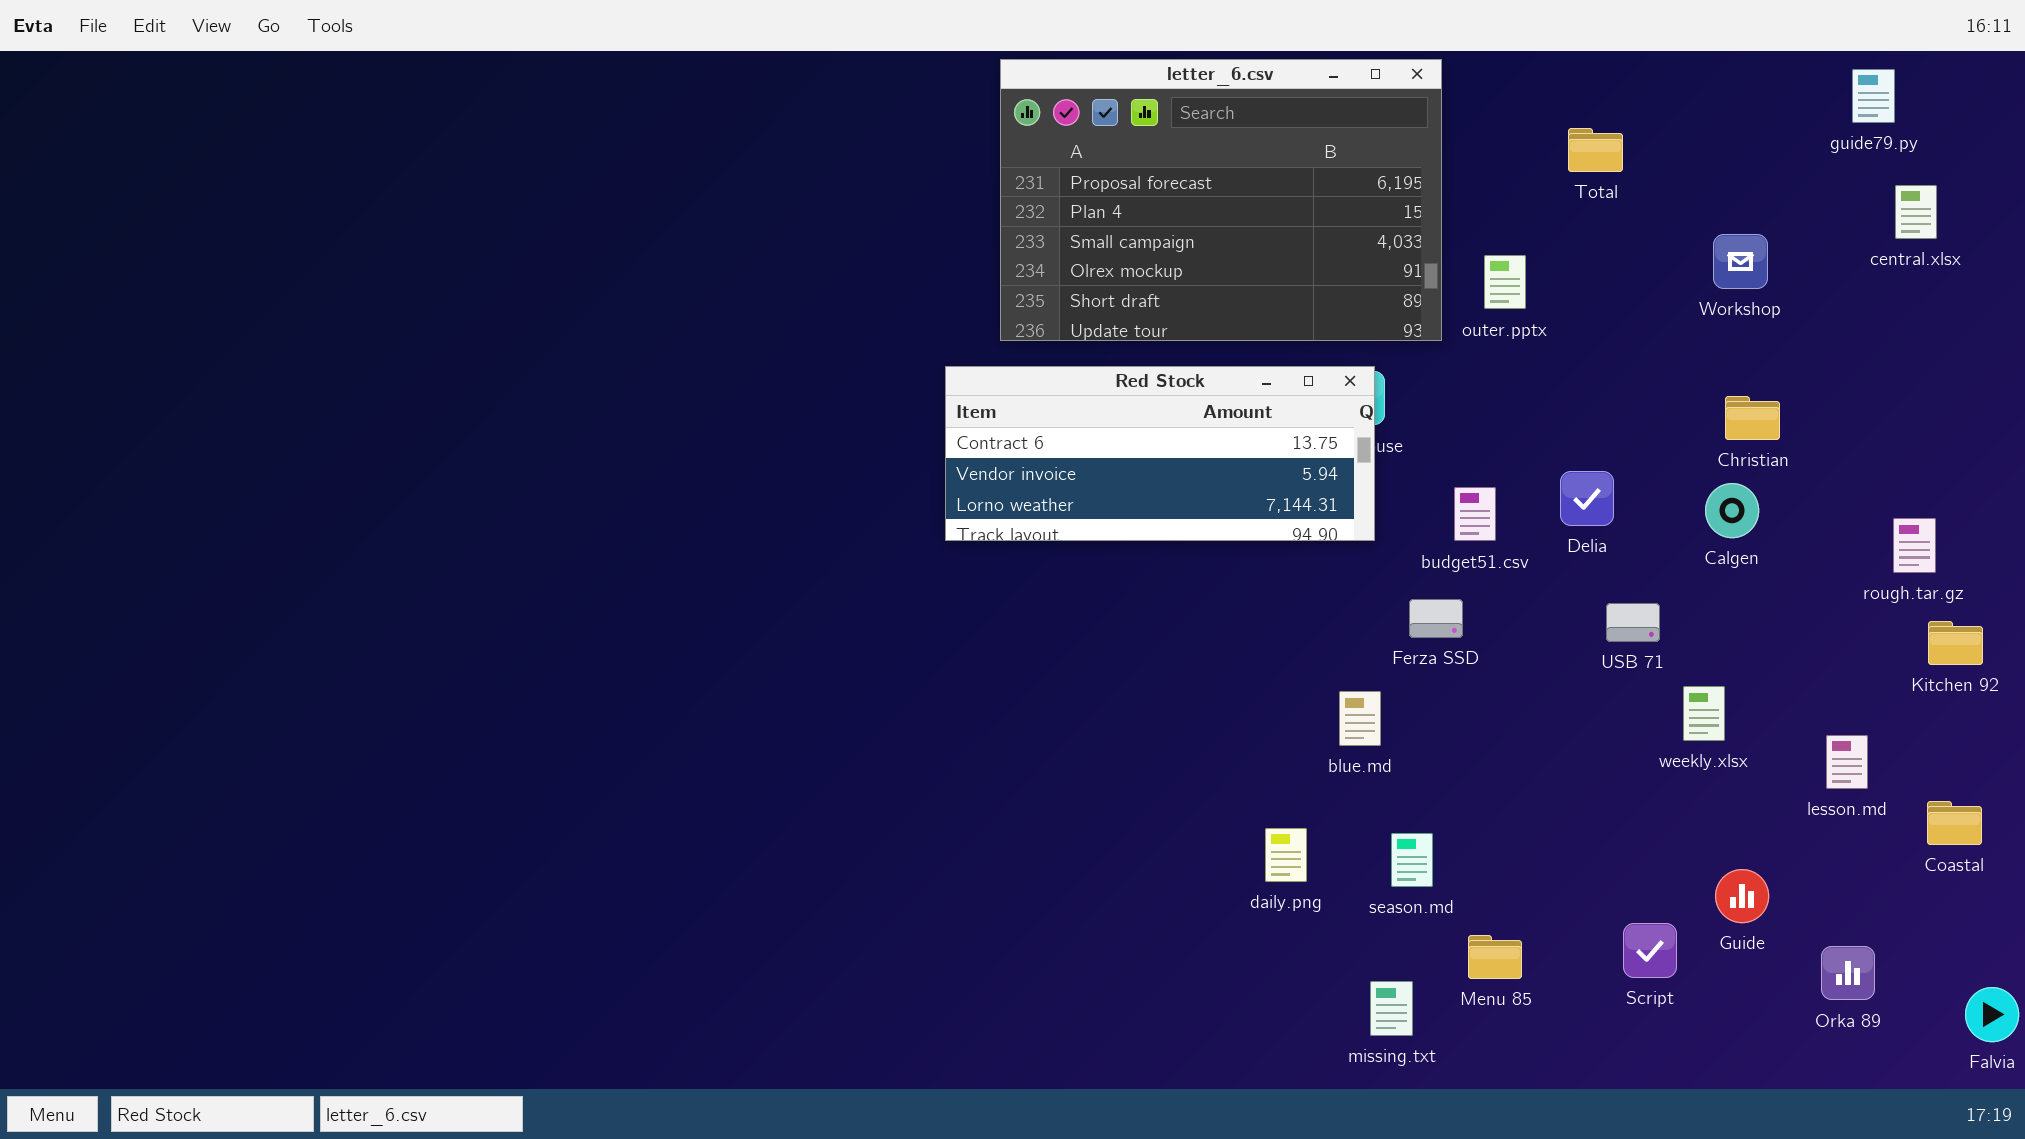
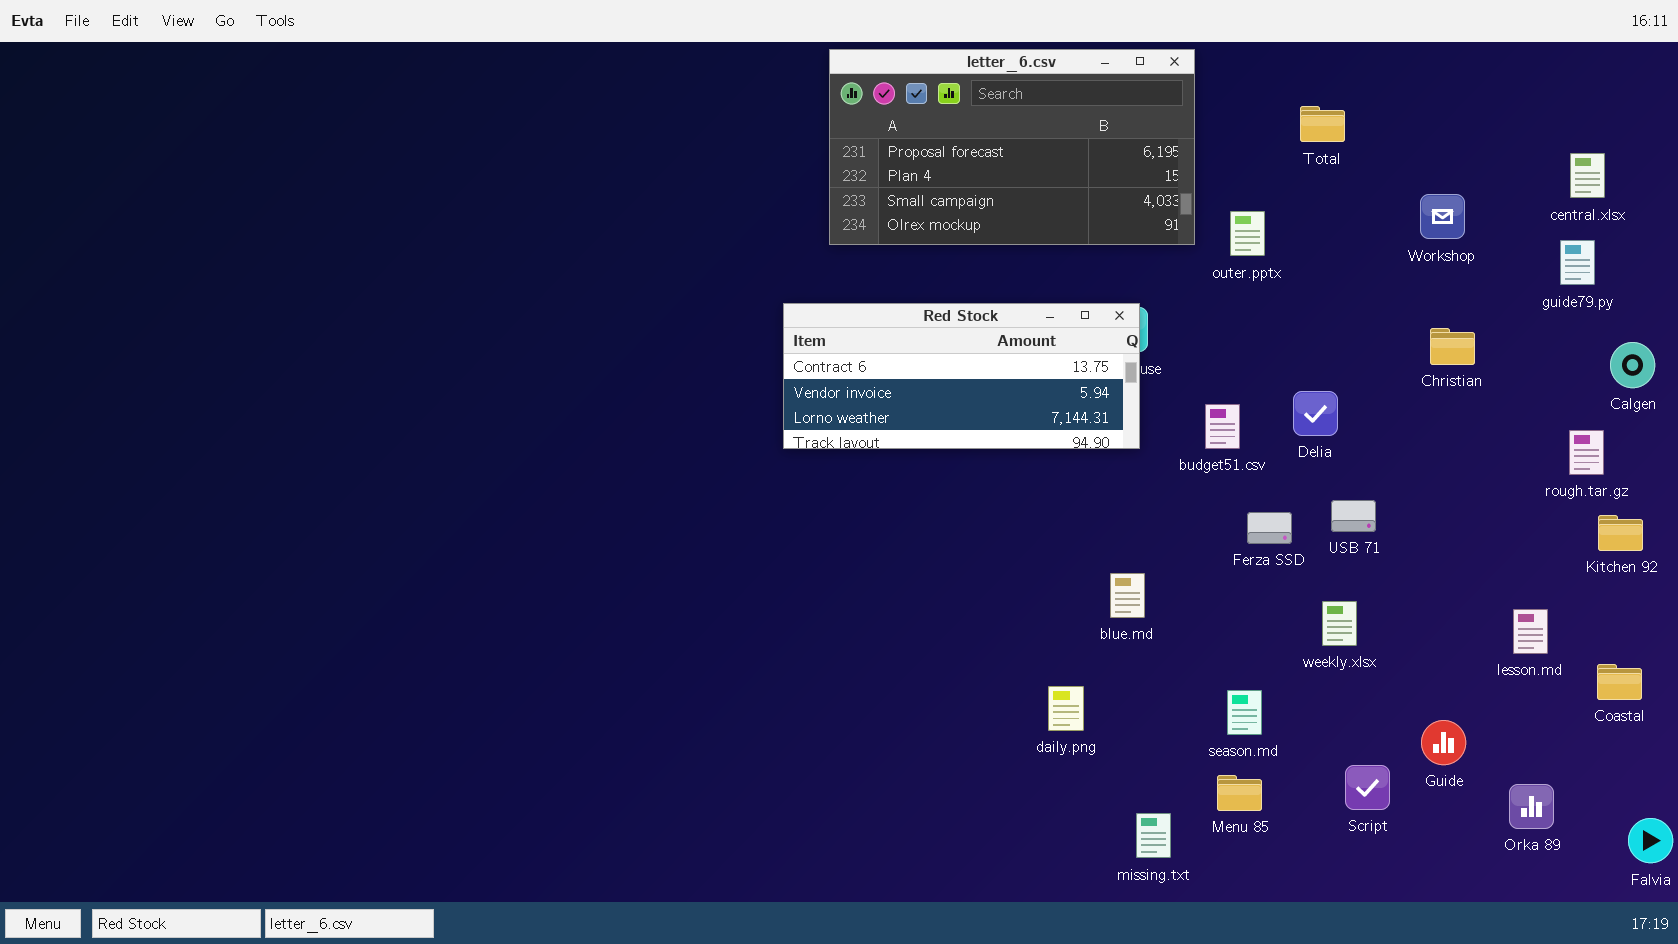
letter_6.csv: [1000,59,1442,341] -> [829,49,1195,245], resized
guide79.py: [1852,69,1895,123] -> [1560,240,1595,285], moved
Calgen: [1705,483,1759,538] -> [1610,342,1655,388], moved
Ferza SSD: [1409,599,1463,638] -> [1247,512,1292,544], moved
weekly.xlsx: [1683,686,1725,741] -> [1322,601,1357,646], moved
season.md: [1391,833,1433,887] -> [1227,690,1262,735], moved

